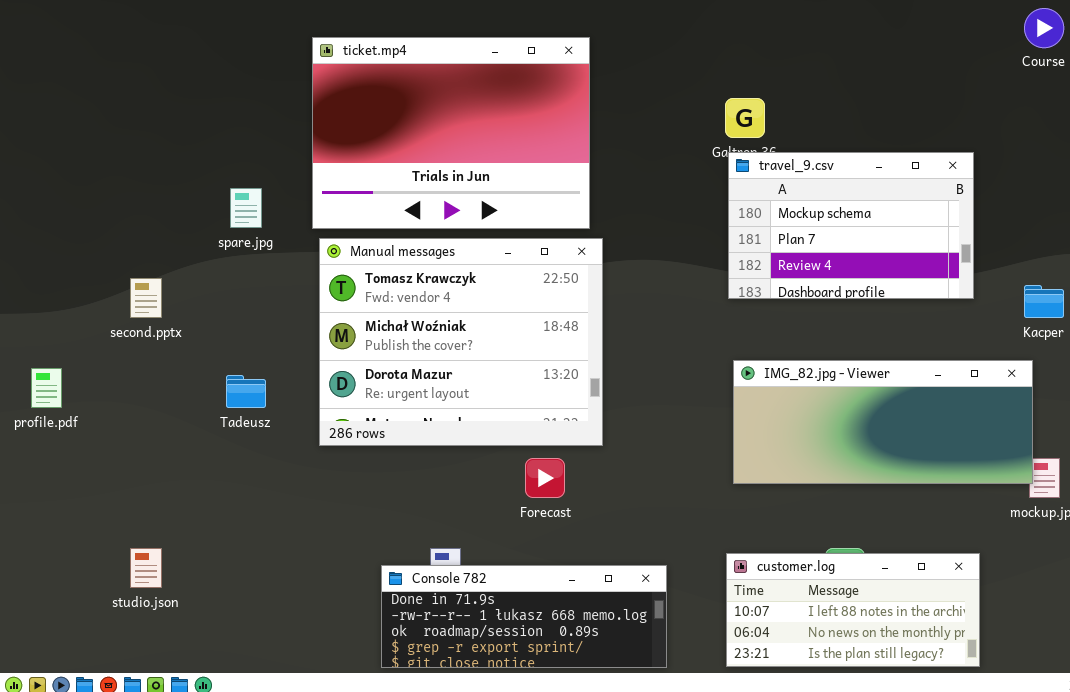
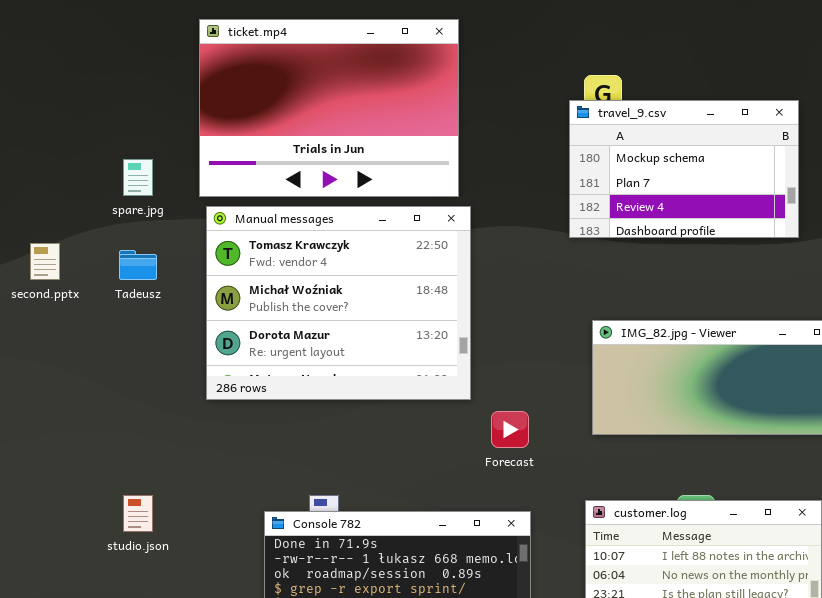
travel_9.csv: [728,152,974,299] -> [569,100,799,238], moved
Tadeusz: [226,375,266,408] -> [119,250,157,280], moved
Forecast: [525,458,565,498] -> [491,411,529,448], moved
studio.json: [130,548,162,588] -> [123,495,153,532], moved

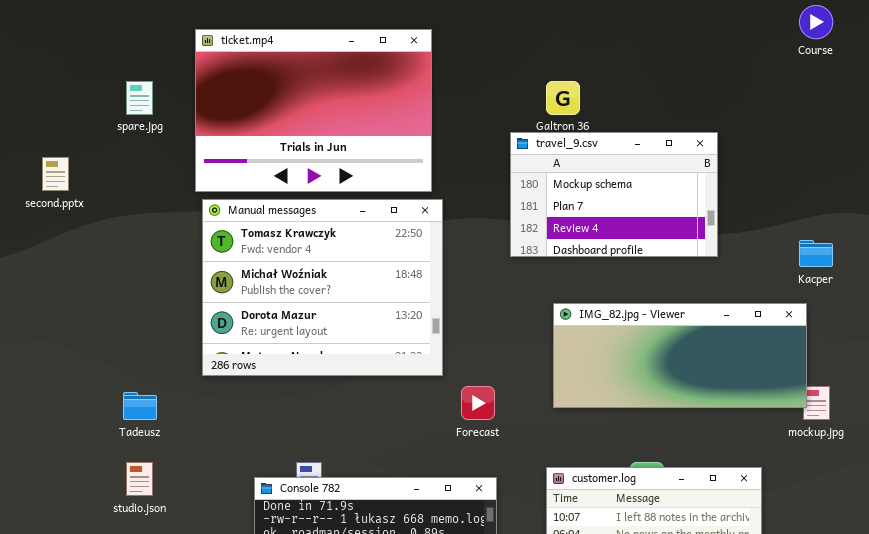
travel_9.csv: [569,100,799,238] -> [510,132,718,257], moved
spare.jpg: [123,159,153,196] -> [126,81,153,115], moved
second.pptx: [30,243,60,280] -> [42,157,69,191], moved
Tadeusz: [119,250,157,280] -> [123,392,157,420], moved

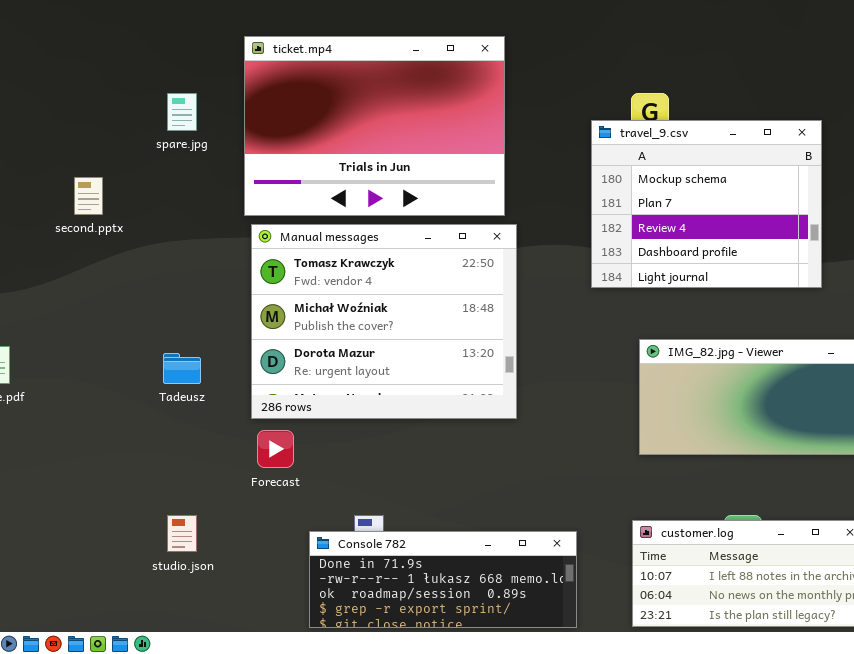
travel_9.csv: [510,132,718,257] -> [591,120,822,288], resized
Forecast: [461,386,495,420] -> [257,430,294,468], moved
Tadeusz: [123,392,157,420] -> [163,353,201,384], moved

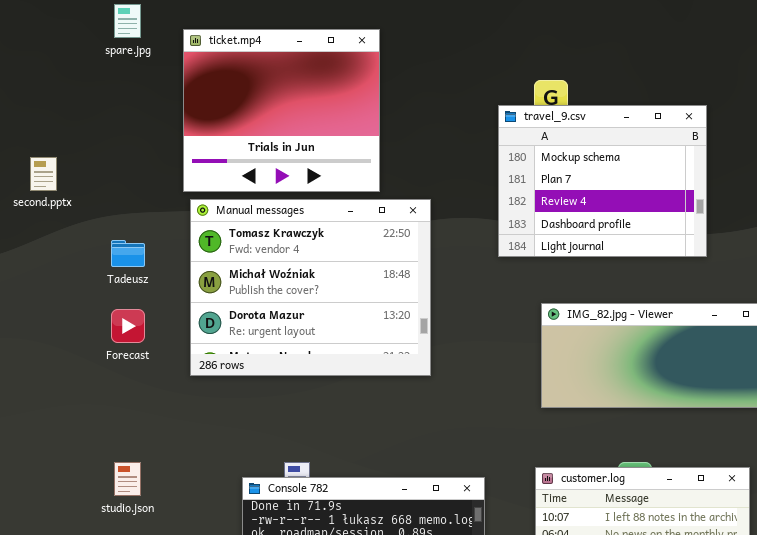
ticket.mp4: [244,36,505,216] -> [183,29,380,192], resized
spare.jpg: [167,93,197,131] -> [114,4,141,38], moved
Tadeusz: [163,353,201,384] -> [111,240,145,267], moved
Forecast: [257,430,294,468] -> [111,309,145,343], moved

